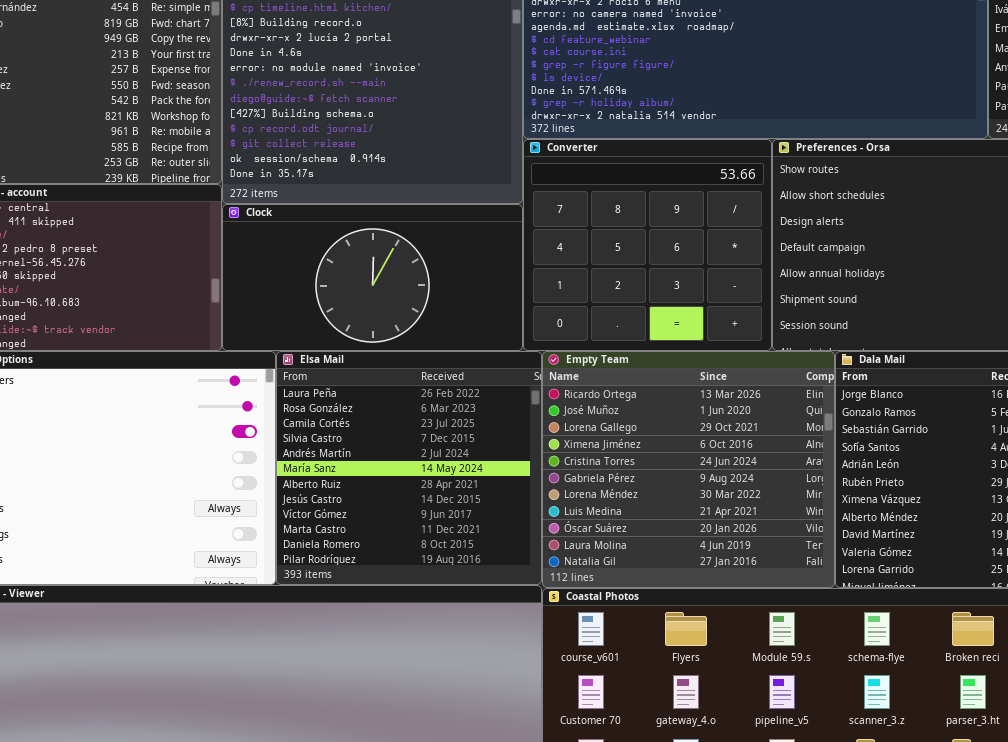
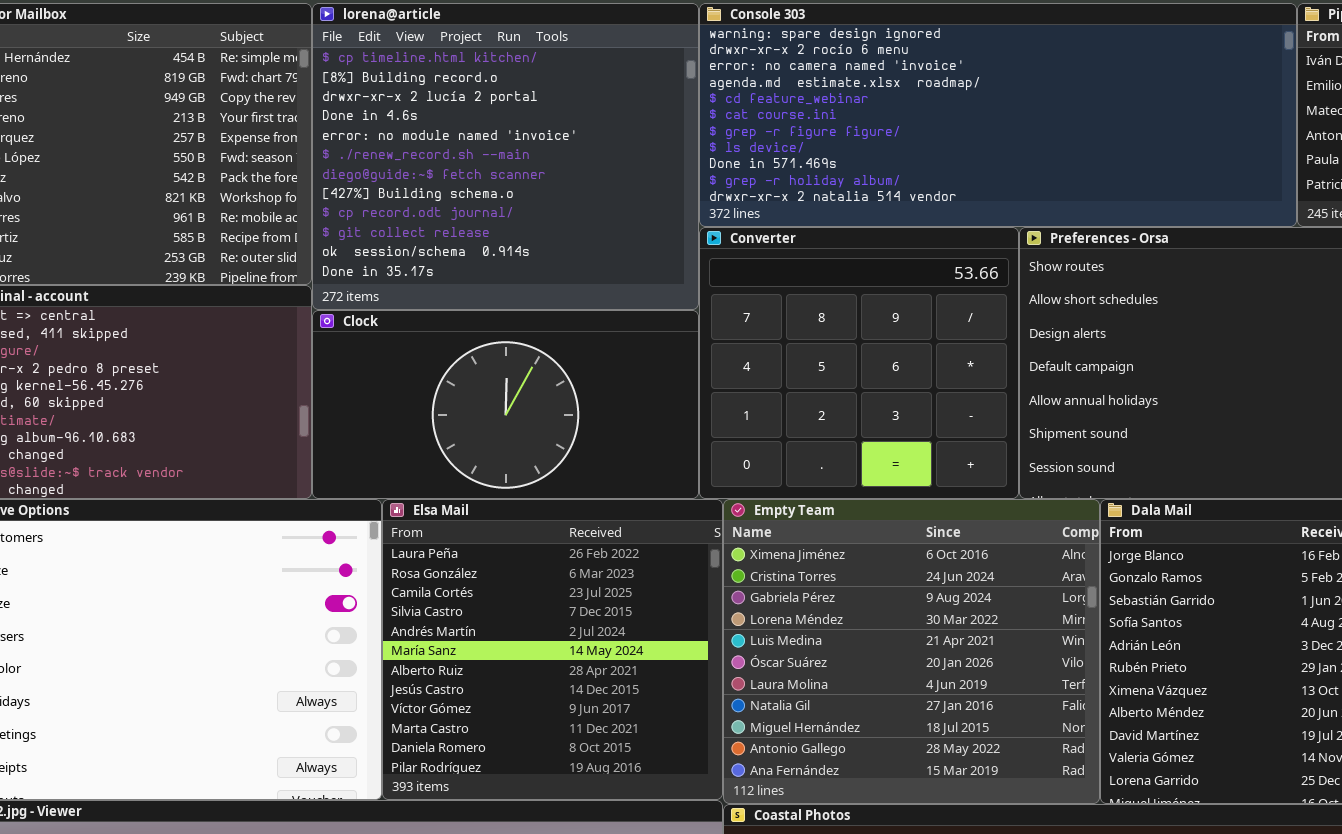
Empty Team: [542,351,835,588] -> [723,499,1100,804], scrolled down 3 rows

